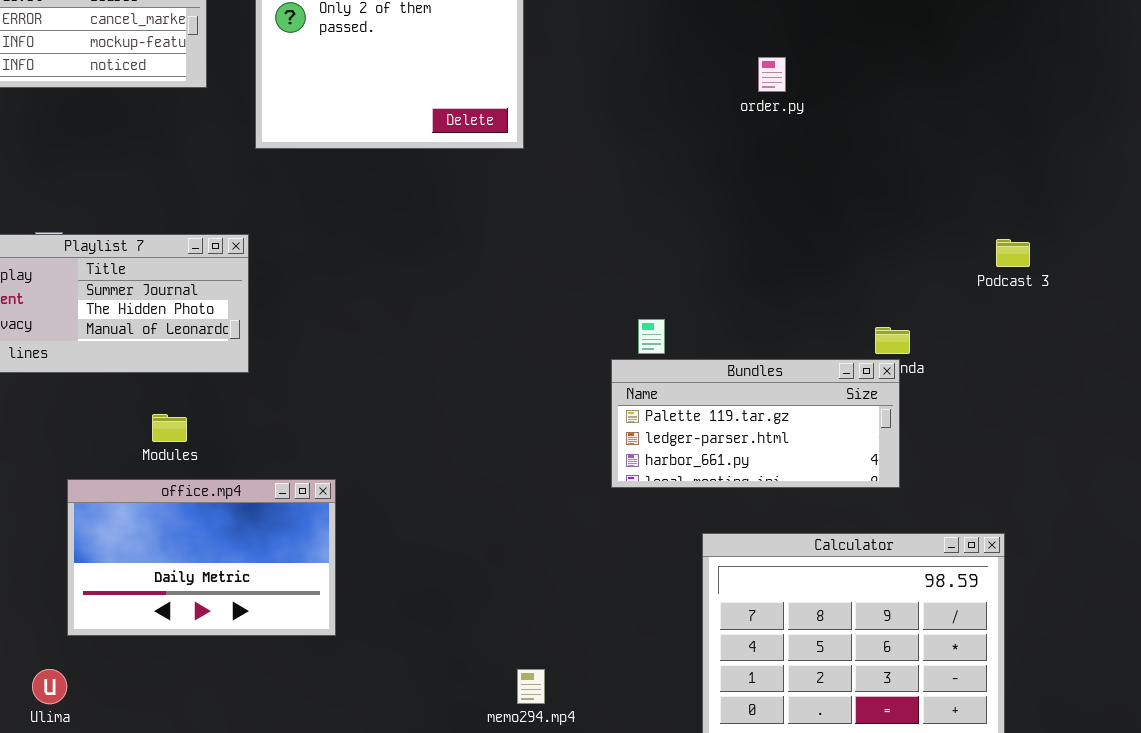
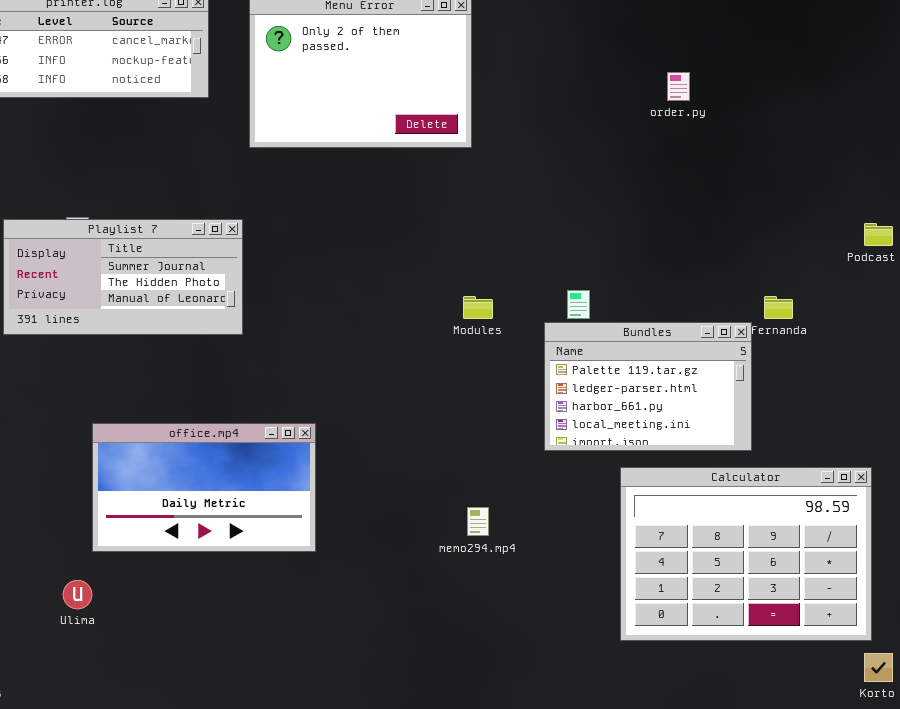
Bundles: [611,359,900,488] -> [544,322,752,451], resized
Modules: [152,414,187,442] -> [463,296,493,319], moved
memo294.mp4: [517,669,545,704] -> [467,507,489,536], moved

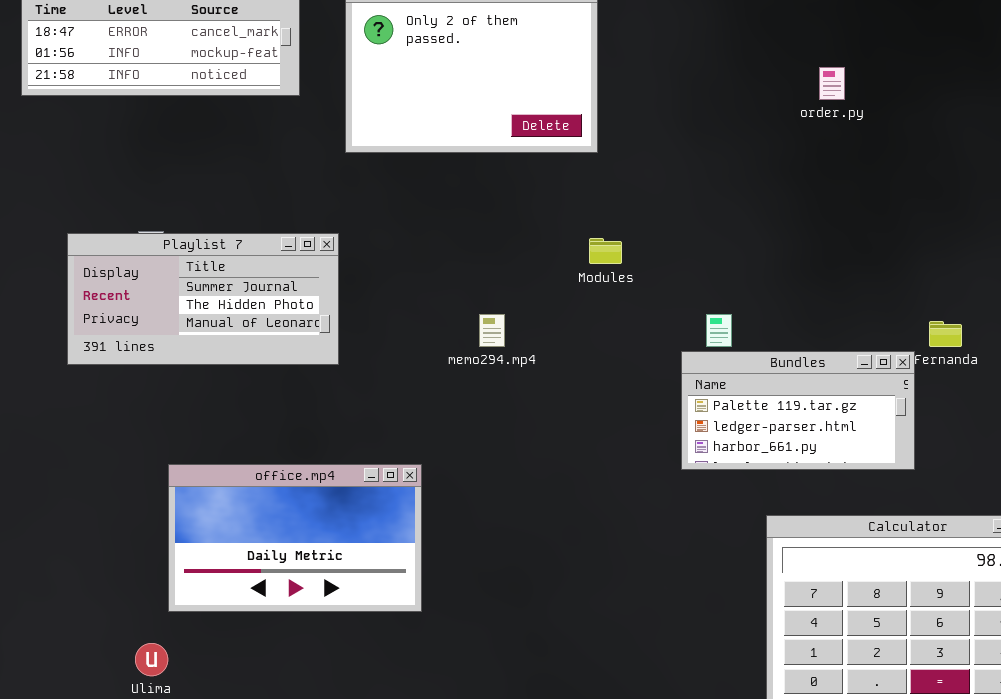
Modules: [463,296,493,319] -> [589,238,622,264], moved
Bundles: [544,322,752,451] -> [681,351,915,470], resized
memo294.mp4: [467,507,489,536] -> [479,314,505,347], moved

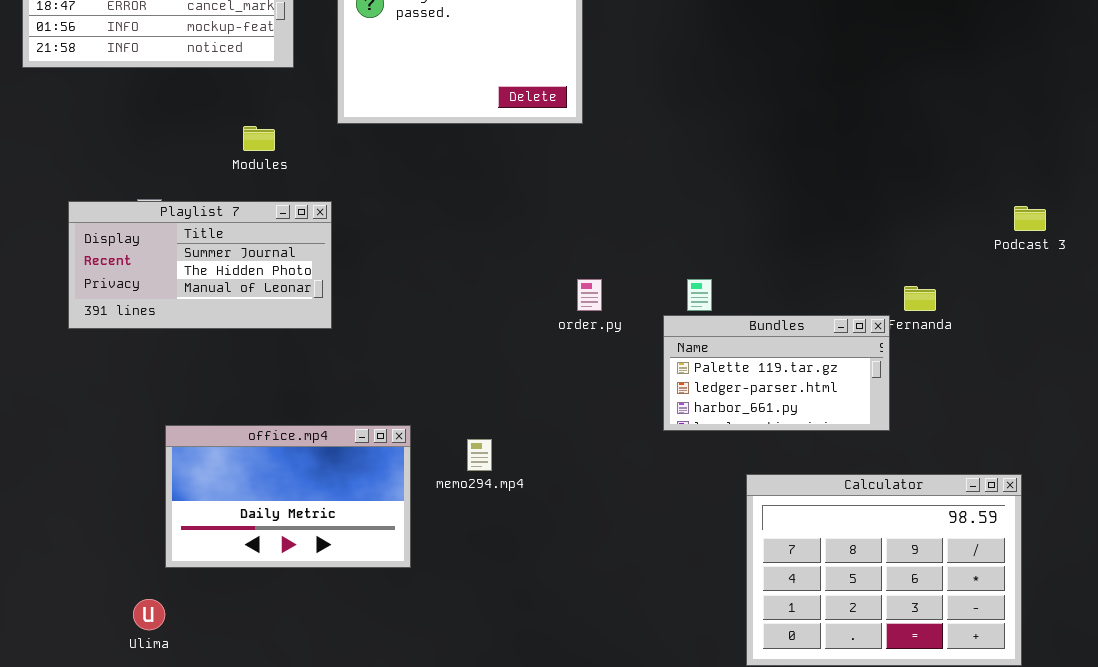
order.py: [819,67,845,100] -> [577,279,602,311], moved
Modules: [589,238,622,264] -> [243,126,275,151], moved
memo294.mp4: [479,314,505,347] -> [467,439,492,471], moved

